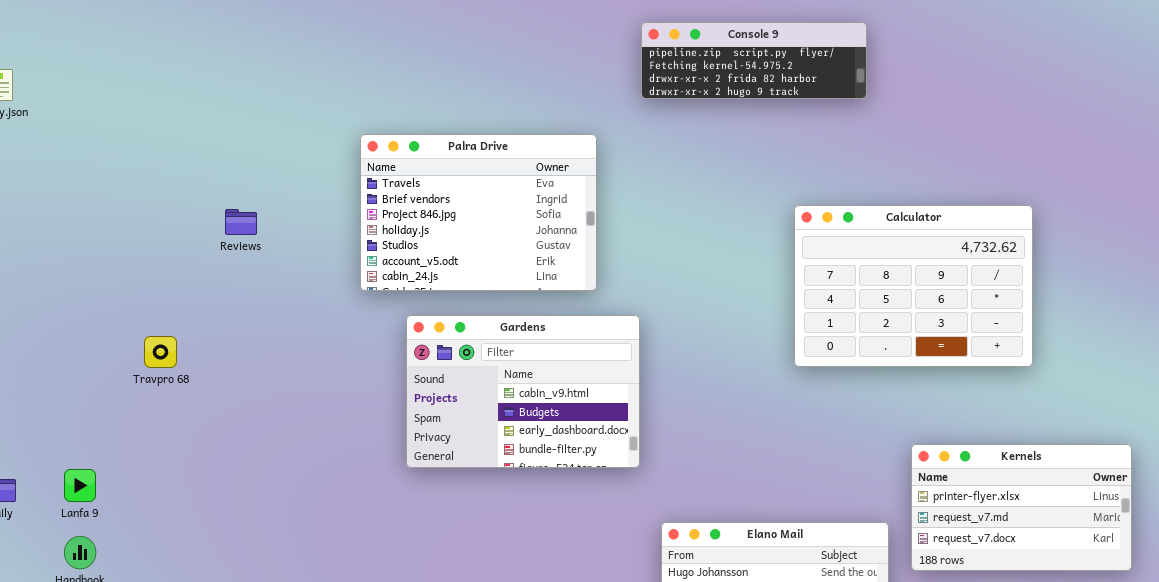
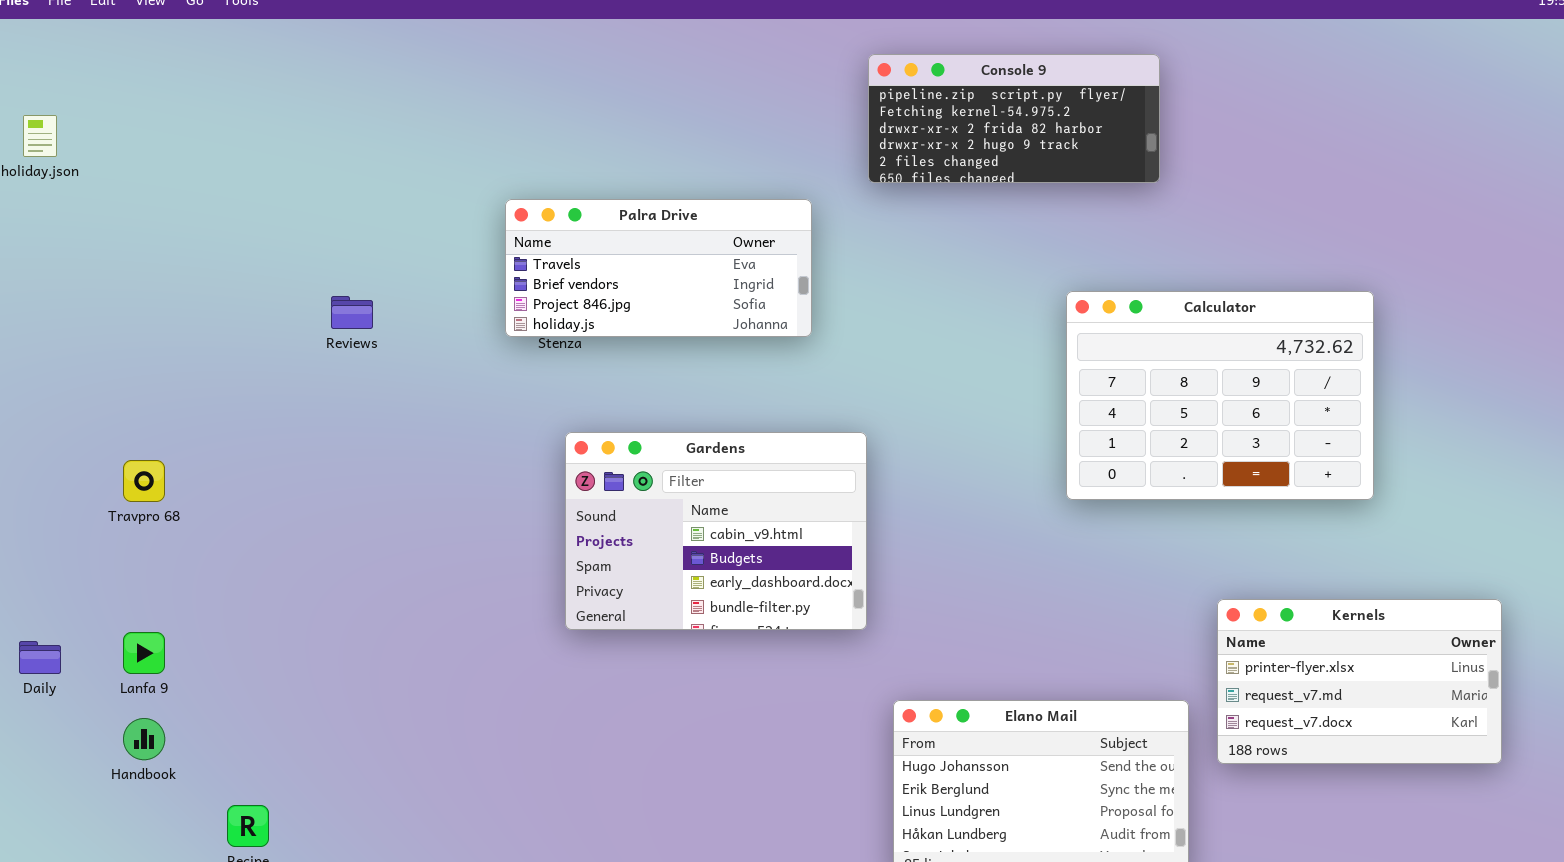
Console 9: [641,22,867,99] -> [868,54,1160,183], resized
Palra Drive: [360,134,597,291] -> [505,199,812,337], resized
Travpro 68: [144,336,177,368] -> [123,460,165,502], moved

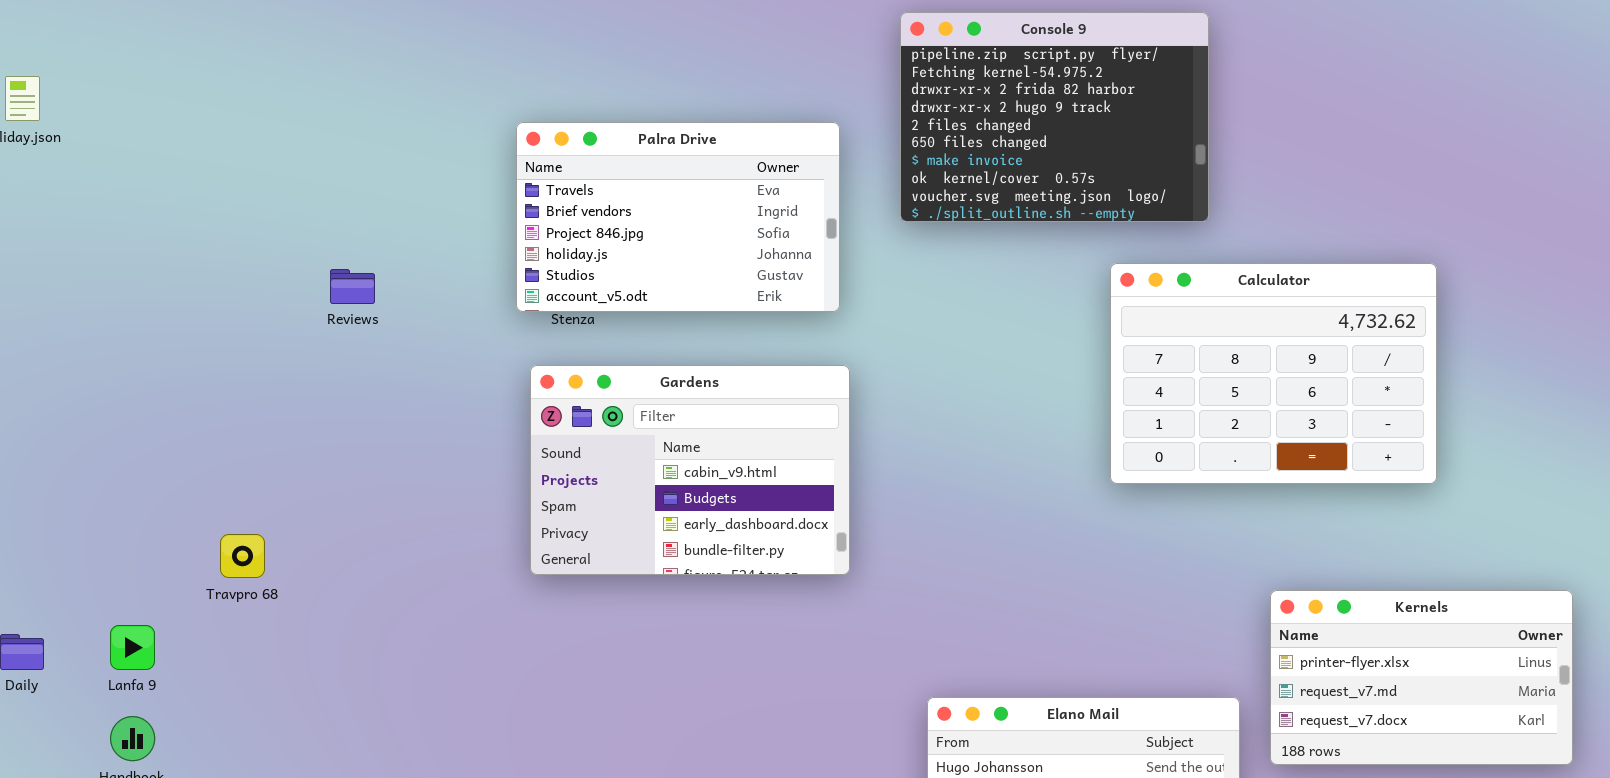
Console 9: [868,54,1160,183] -> [900,12,1209,222], resized
Palra Drive: [505,199,812,337] -> [516,122,840,312], resized
Gardens: [565,432,867,630] -> [530,365,850,575], moved
Travpro 68: [123,460,165,502] -> [220,534,265,578], moved

